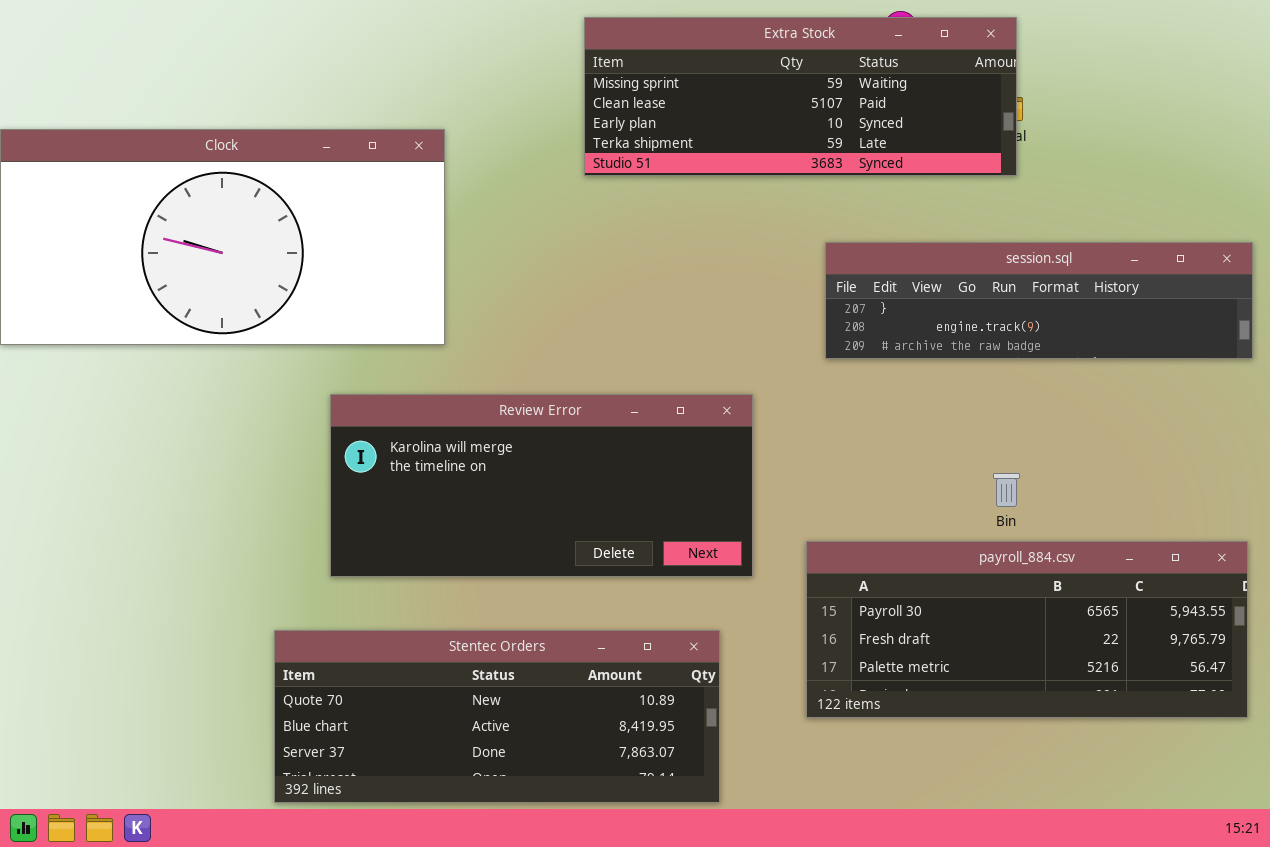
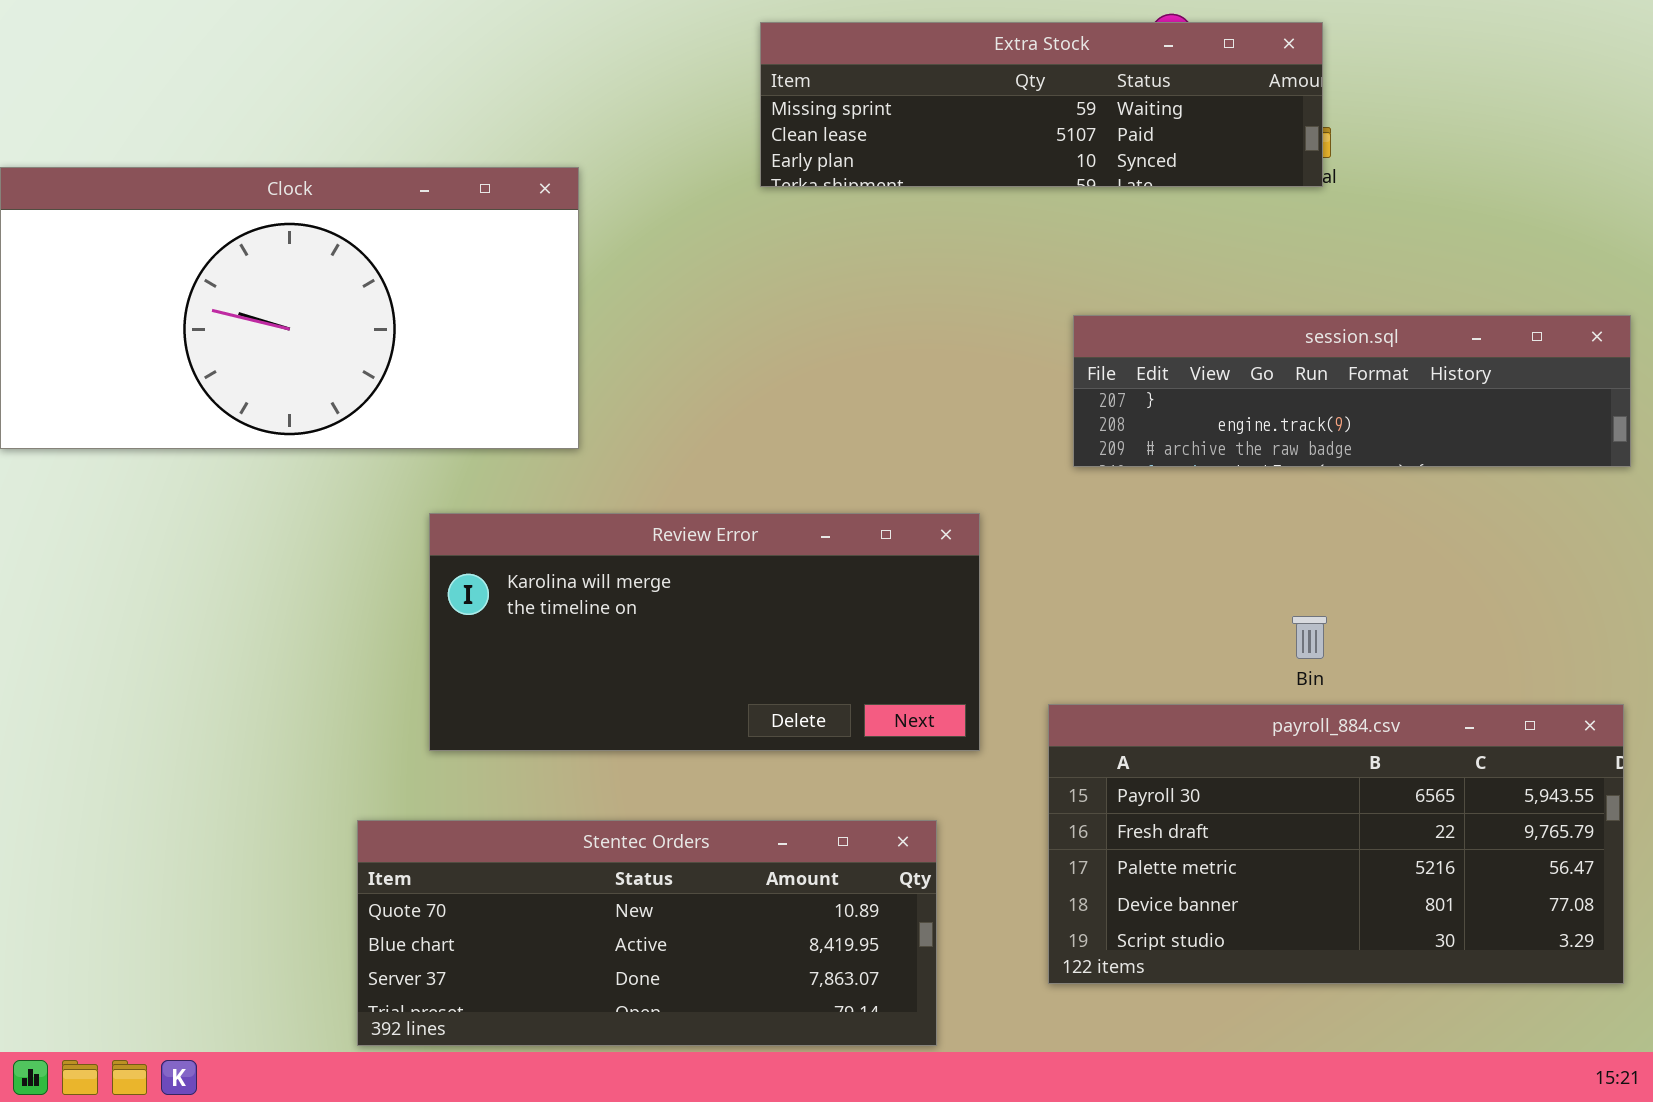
Extra Stock: [584,17,1017,176] -> [760,22,1323,187], resized
payroll_884.csv: [806,541,1248,718] -> [1048,704,1624,984], resized

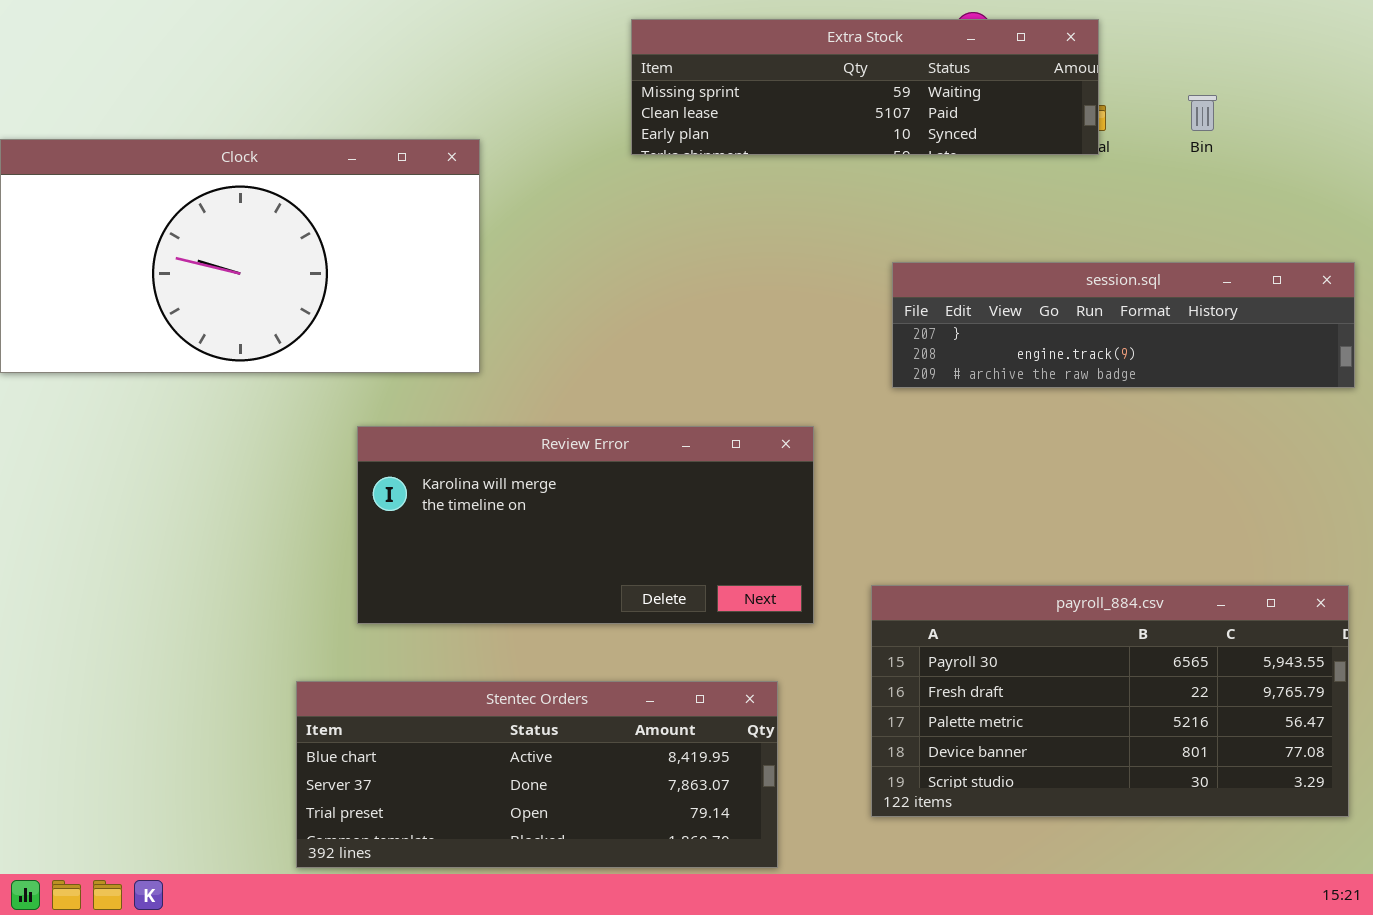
Bin: [1292,616,1327,659] -> [1188,95,1217,131], moved
Stentec Orders: [357,820,937,1046] -> [296,681,778,868], scrolled down 1 row

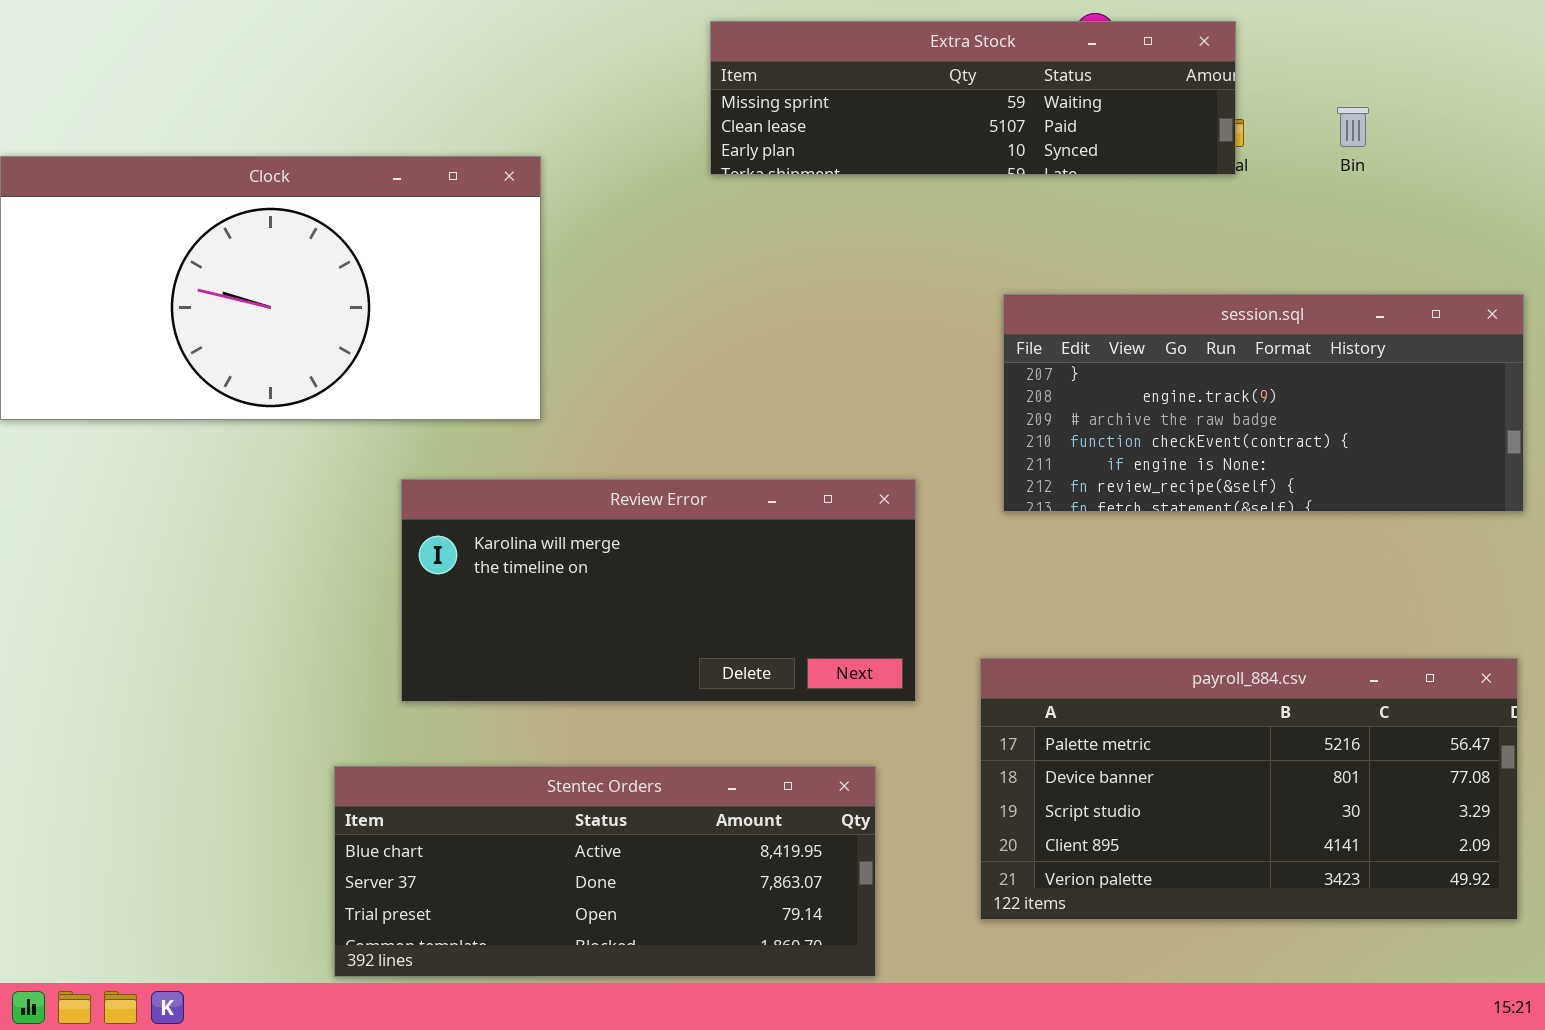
session.sql: [892,262,1355,388] -> [1003,294,1524,512], resized
payroll_884.csv: [871,585,1349,817] -> [980,658,1518,920], scrolled down 2 rows

